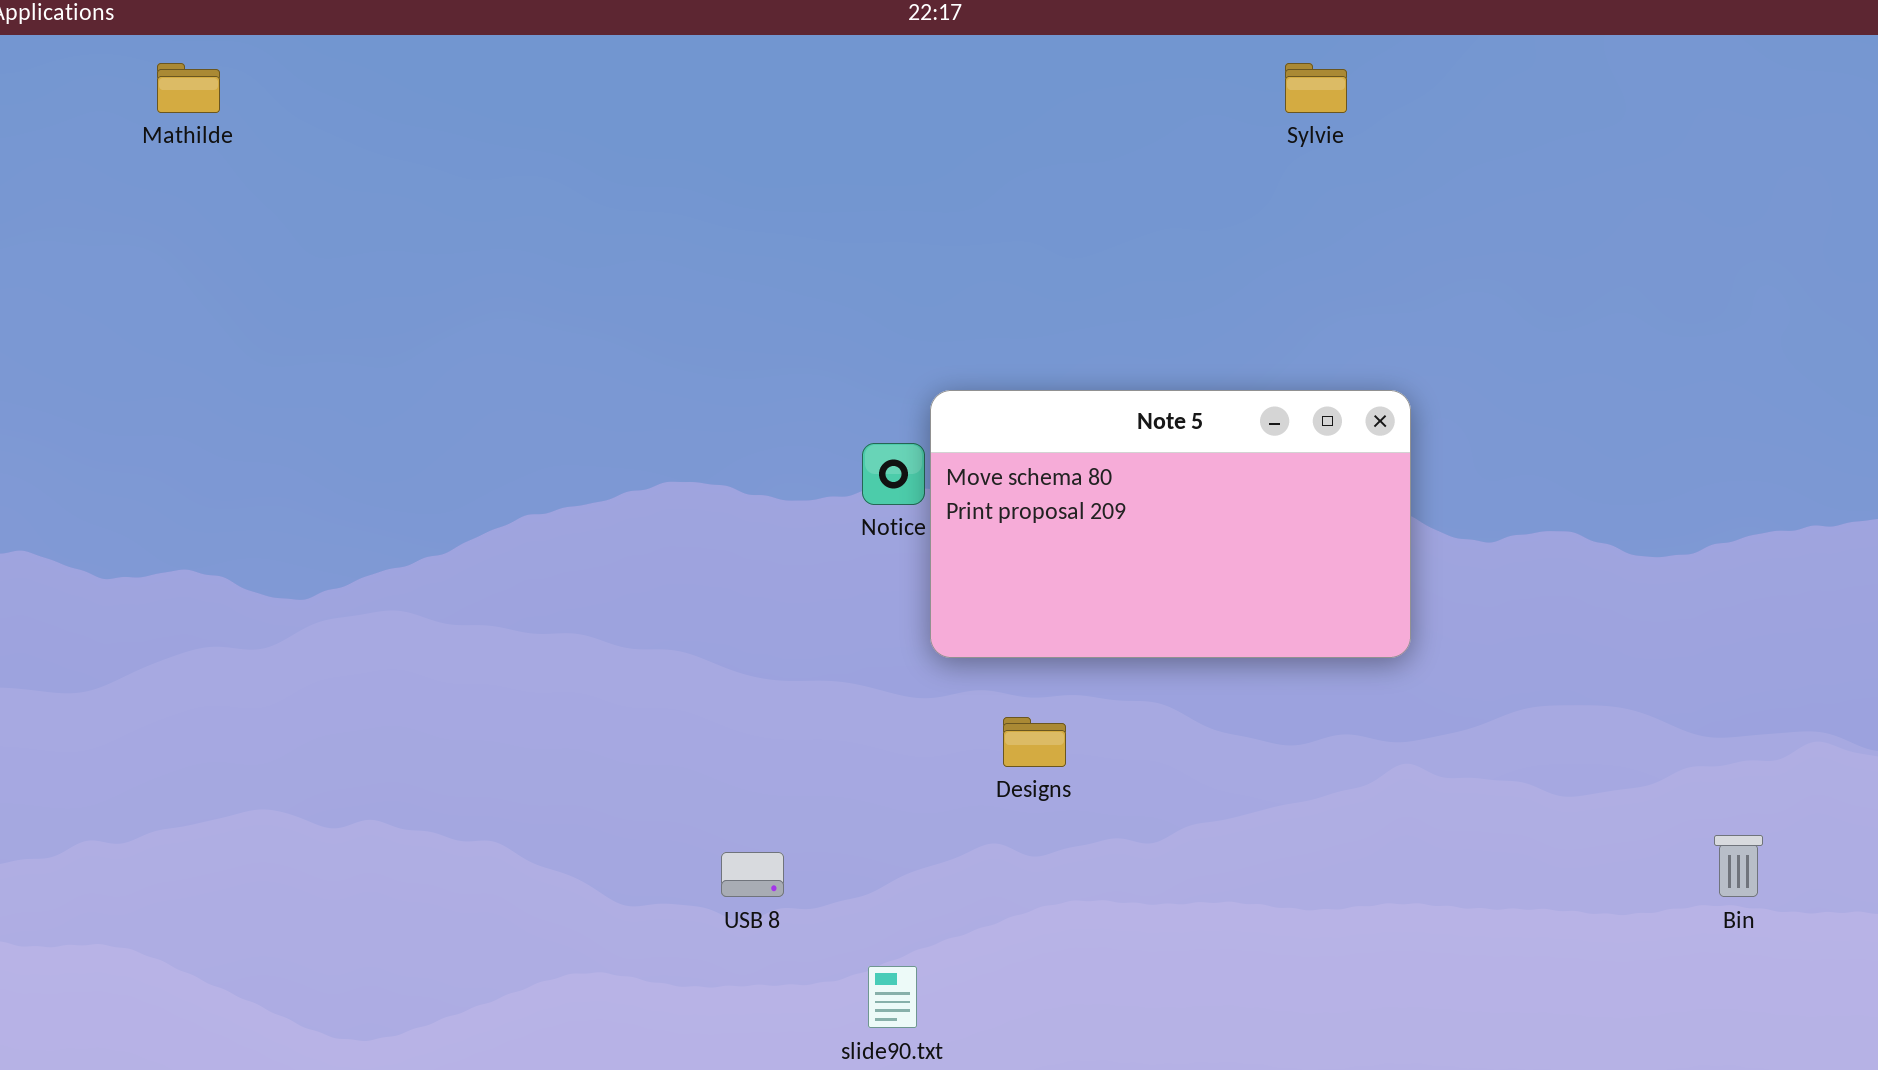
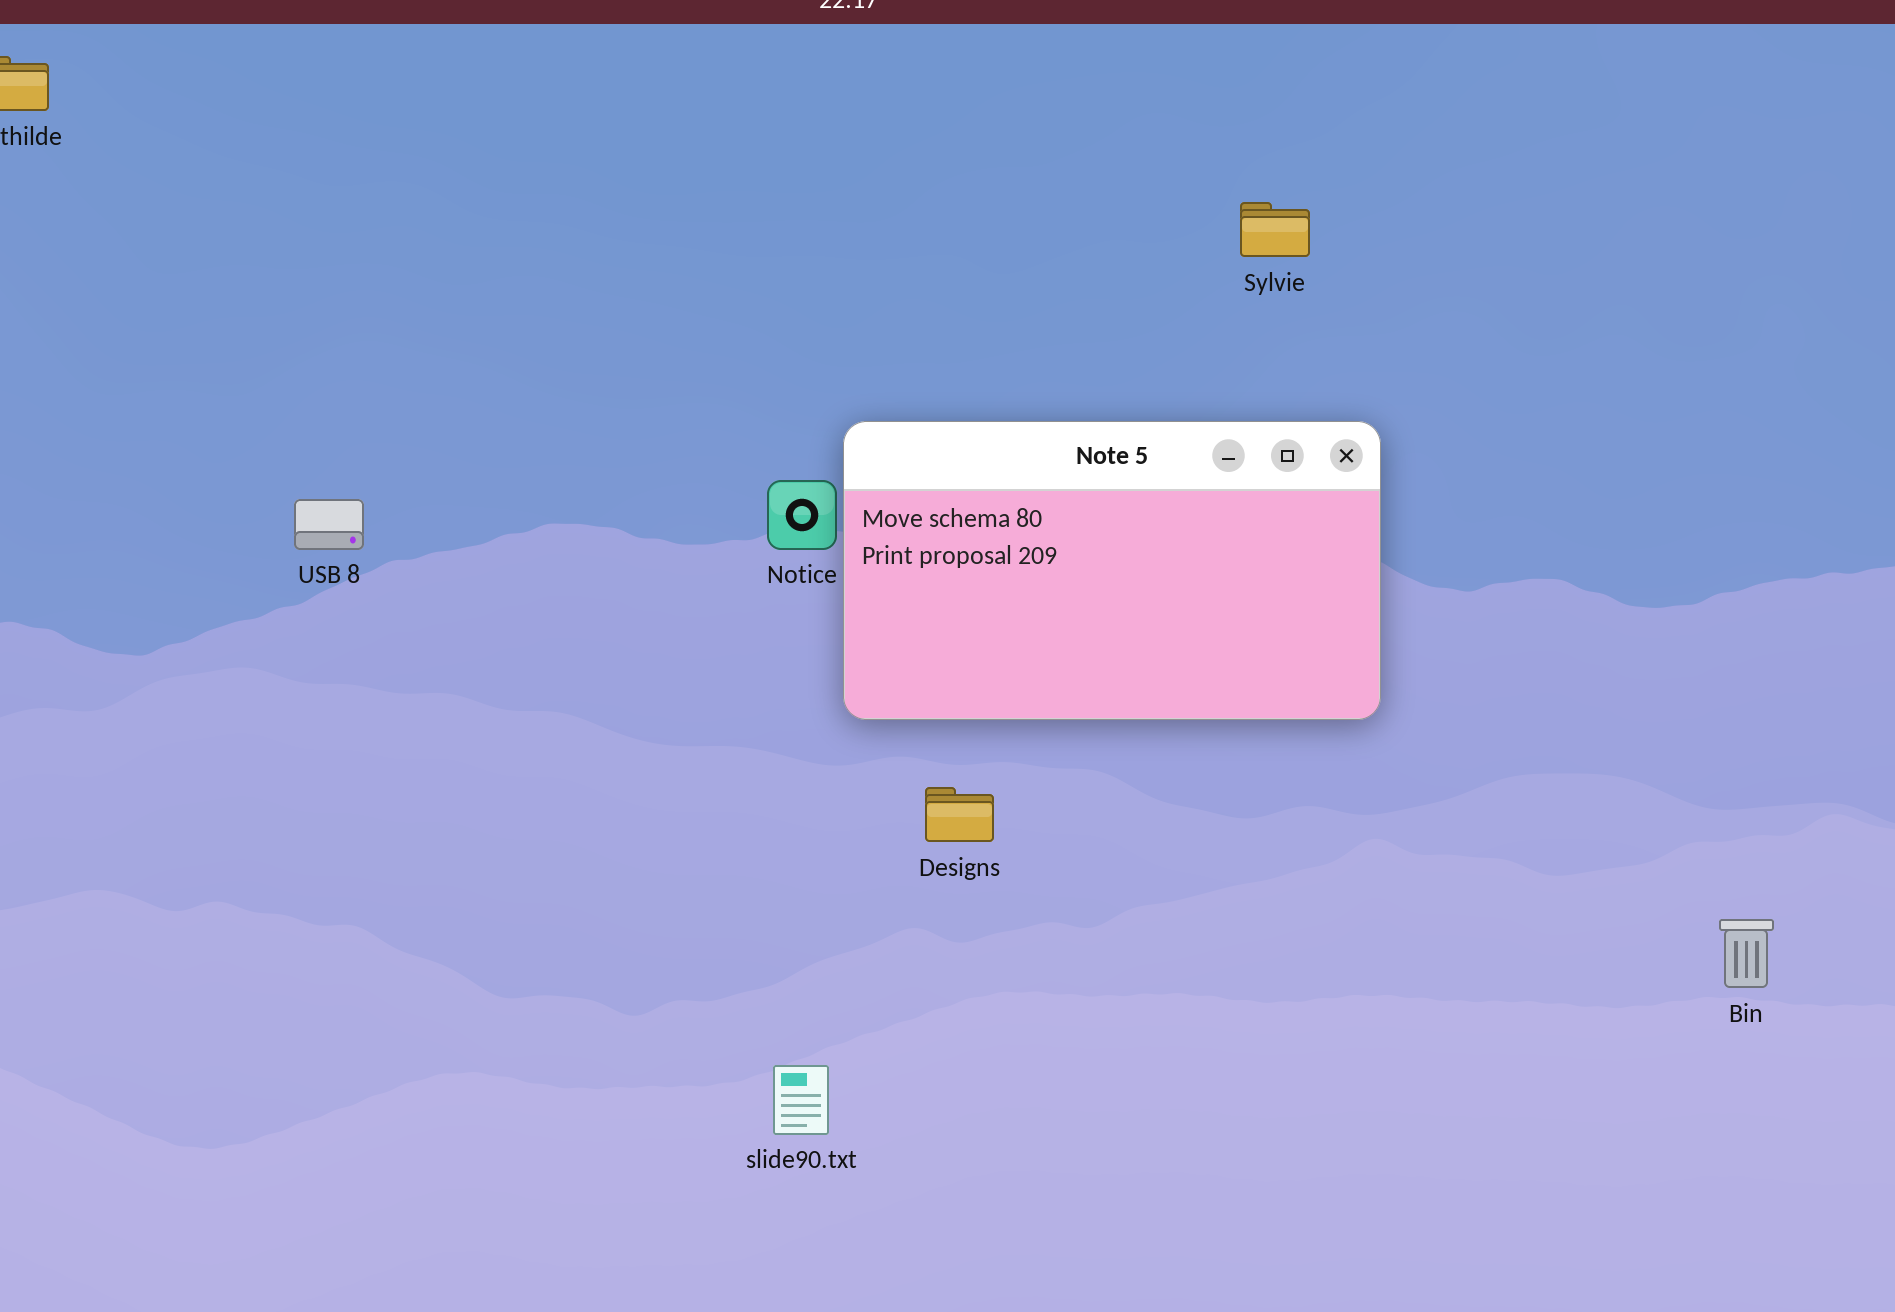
Sylvie: [1285,63,1347,113] -> [1240,202,1310,257], moved
USB 8: [721,852,784,897] -> [294,499,364,550], moved

